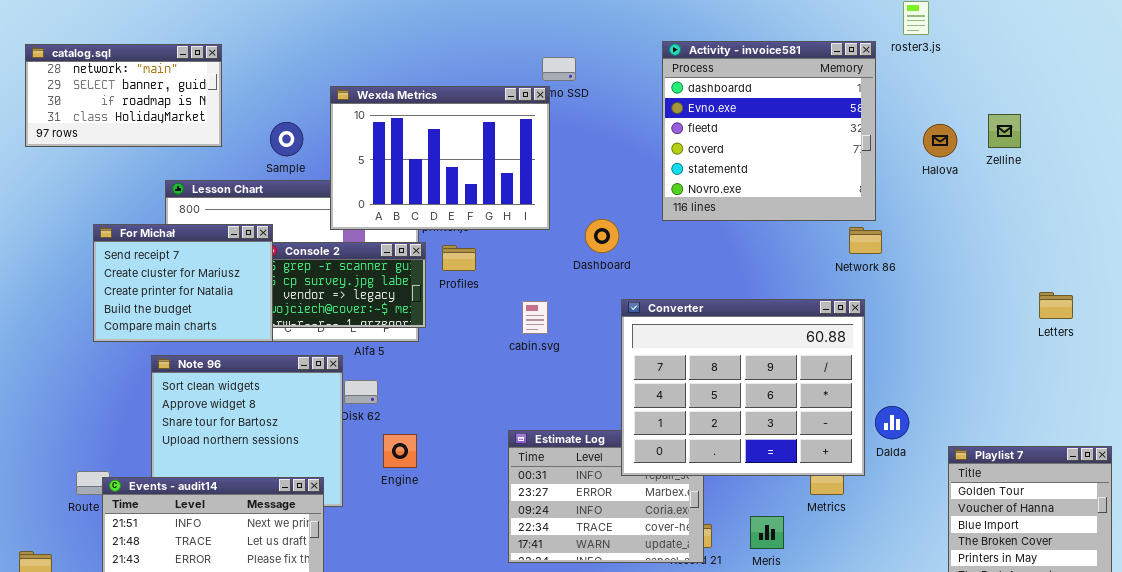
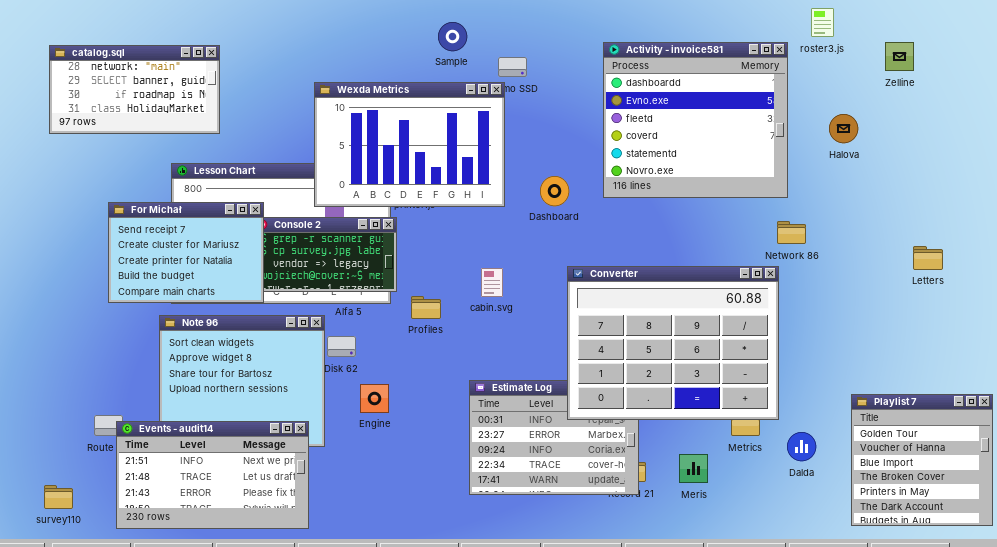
Zelline: [988,114,1021,148] -> [885,42,914,71], moved
Sample: [270,122,303,156] -> [438,22,467,51], moved
Dashboard: [585,219,619,253] -> [540,176,569,206], moved
Network 86: [849,227,882,254] -> [777,221,806,244], moved
Profiles: [442,245,476,271] -> [411,296,441,319], moved
Letters: [1039,292,1073,319] -> [913,246,943,270], moved
Dalda: [875,406,909,439] -> [787,432,816,461], moved

